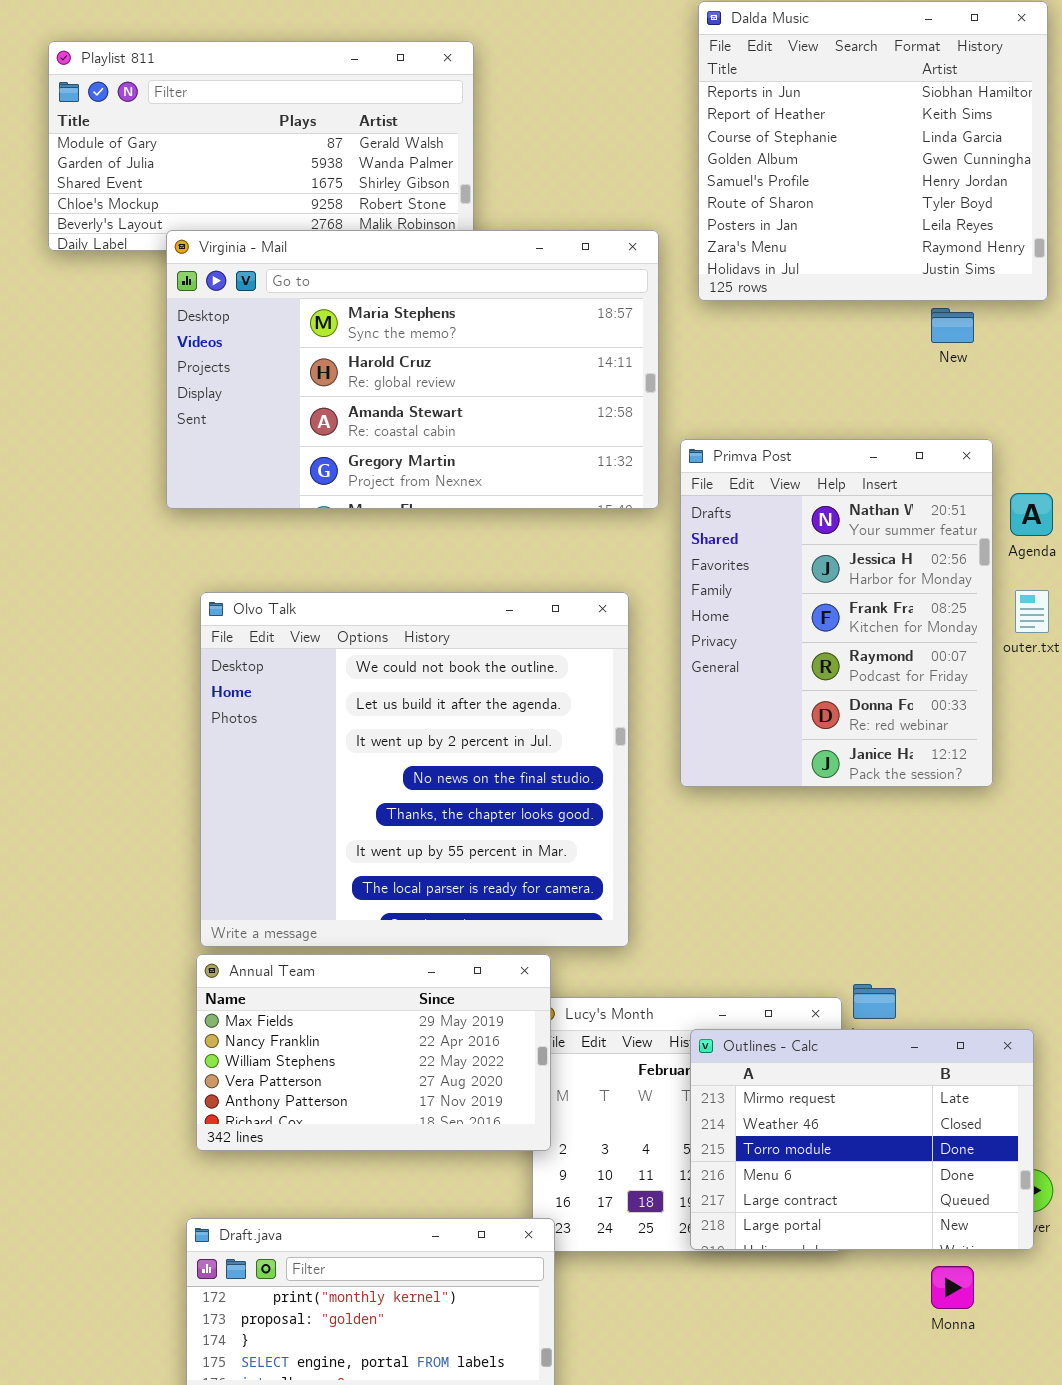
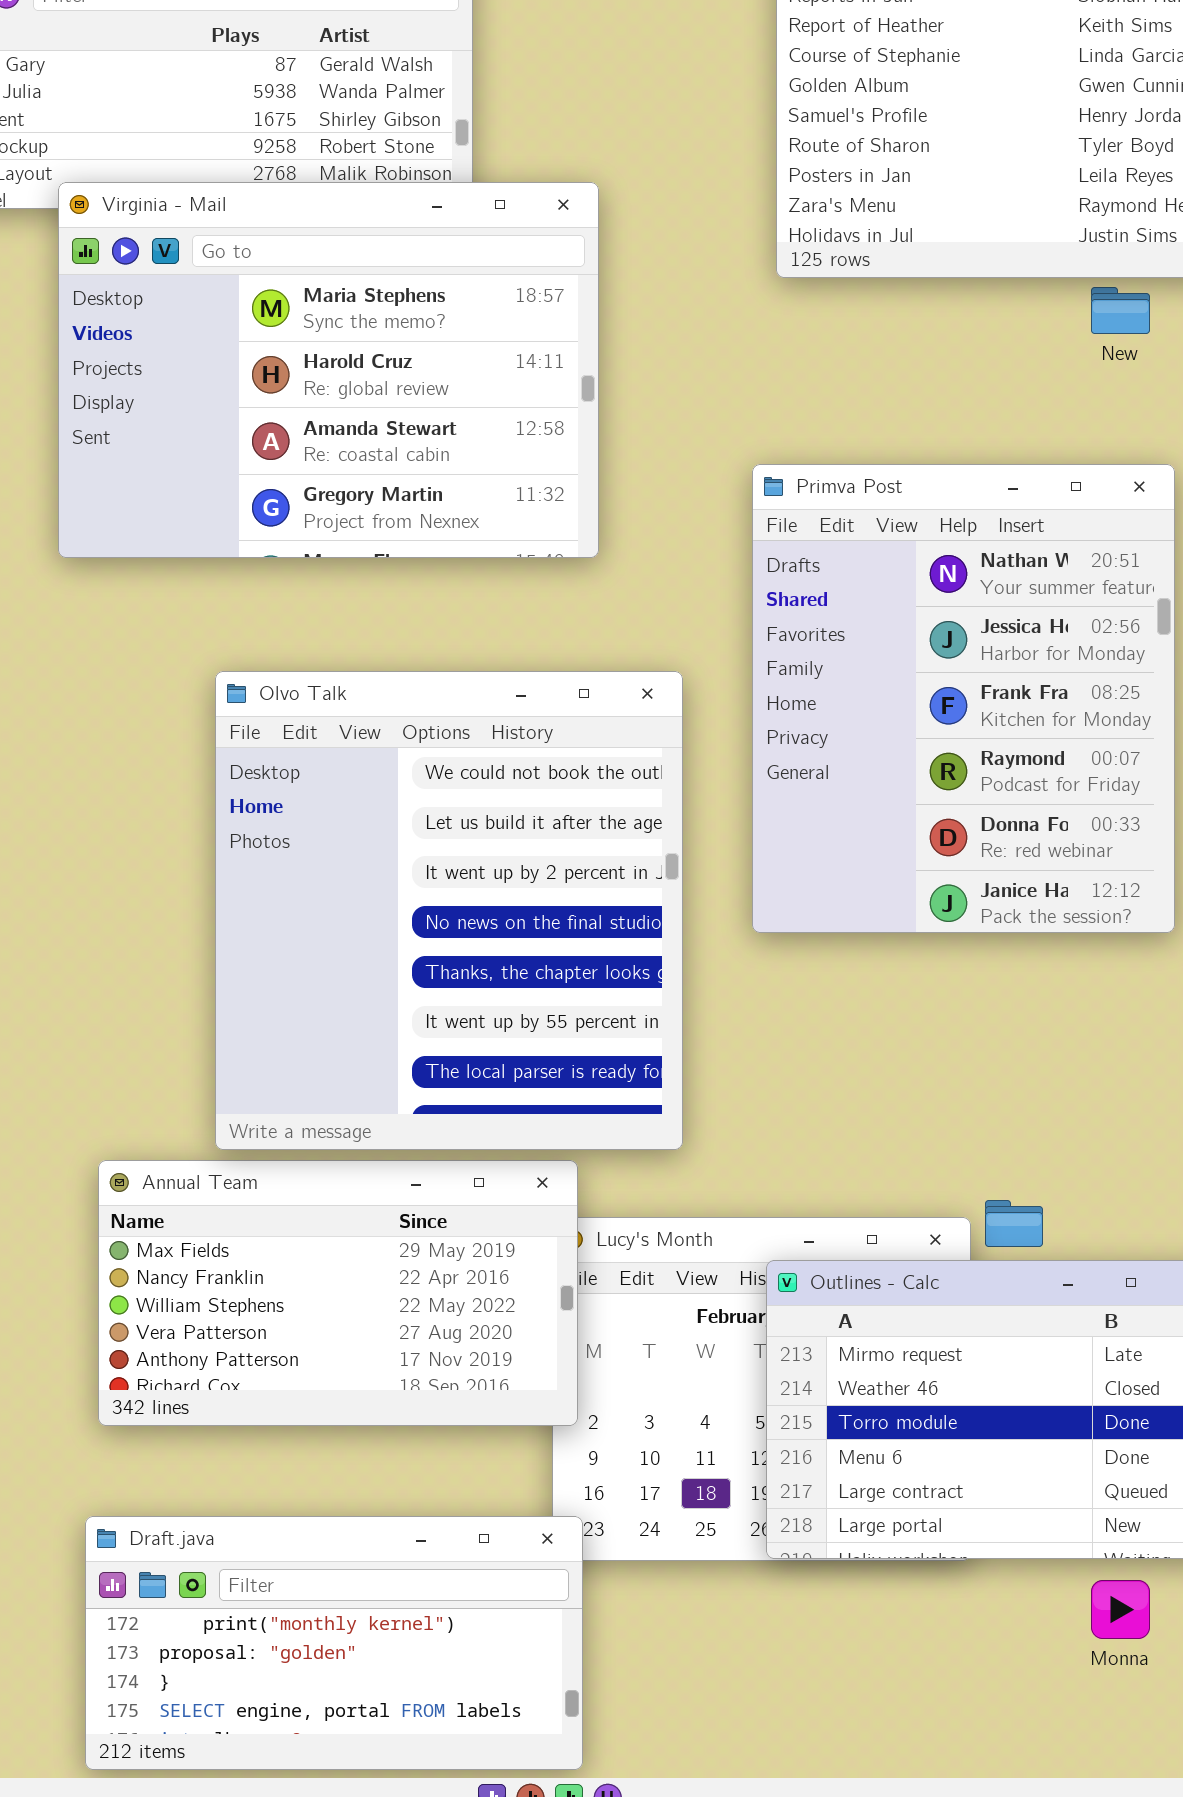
Virginia - Mail: [166,230,659,509] -> [58,182,599,558], resized
Olvo Talk: [200,592,629,947] -> [215,671,683,1150], resized

